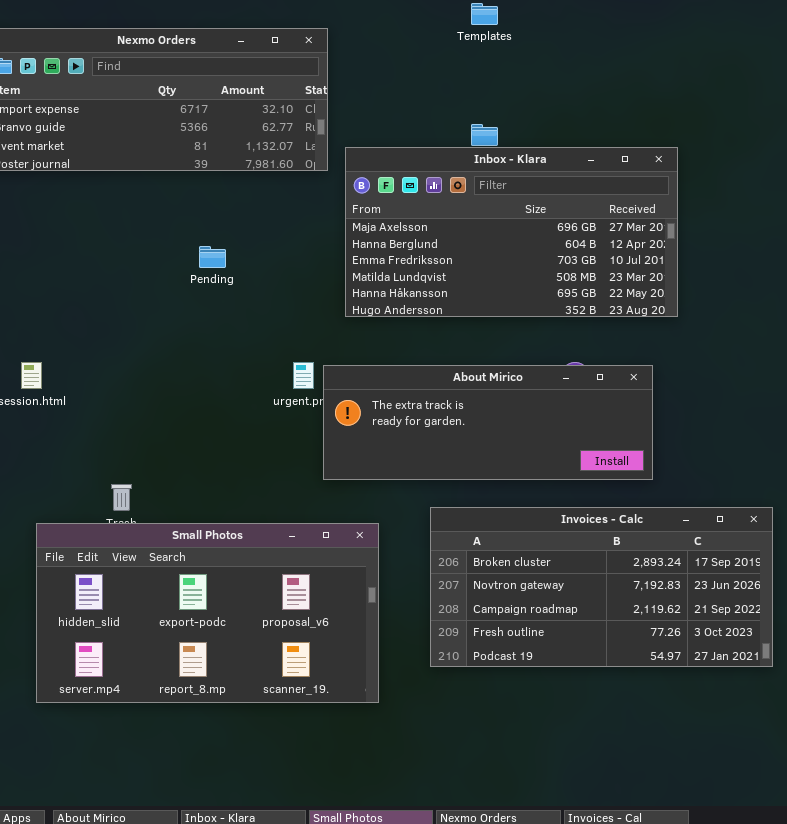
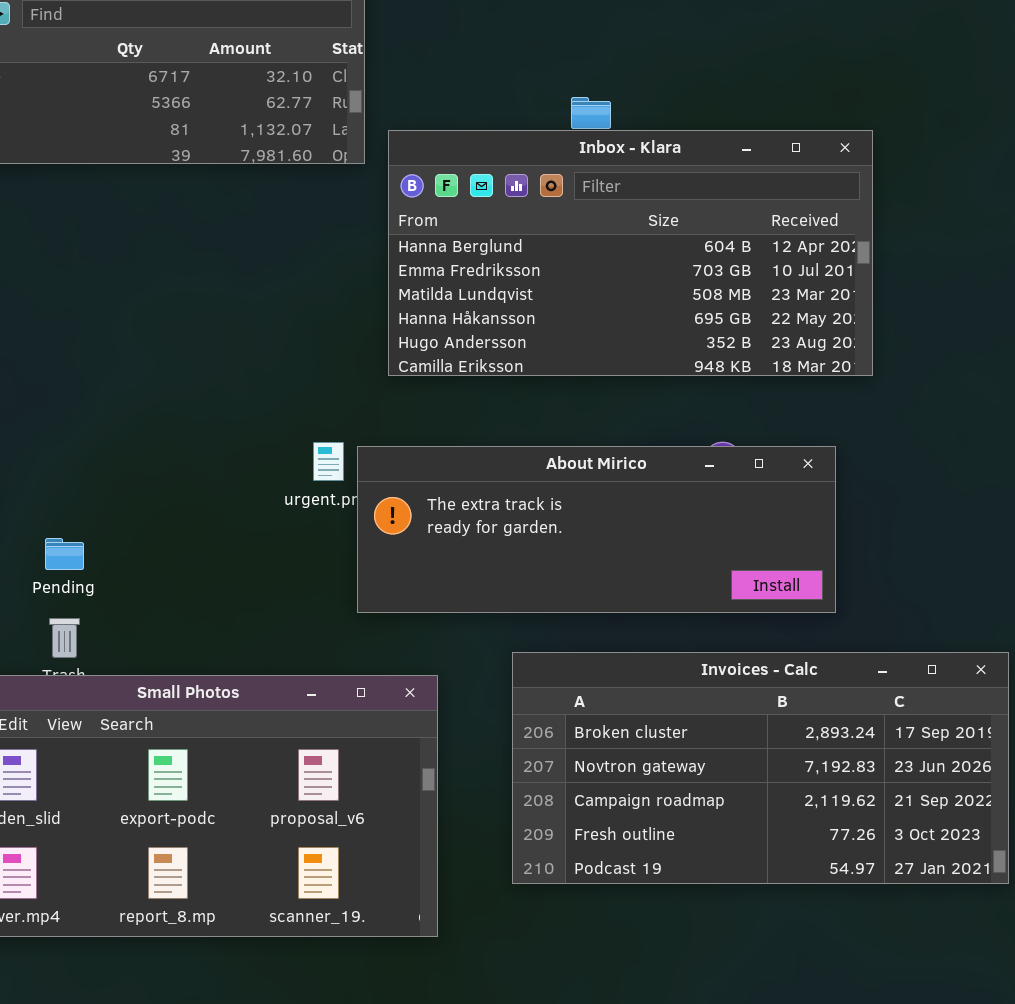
Inbox - Klara: [345,147,678,317] -> [388,130,873,376], scrolled down 1 row
Pending: [199,246,226,268] -> [45,538,84,570], moved

